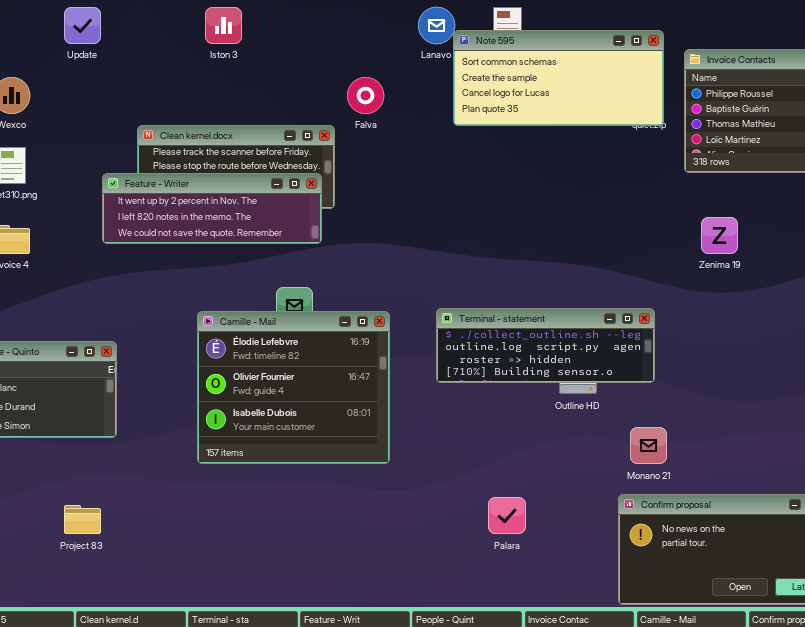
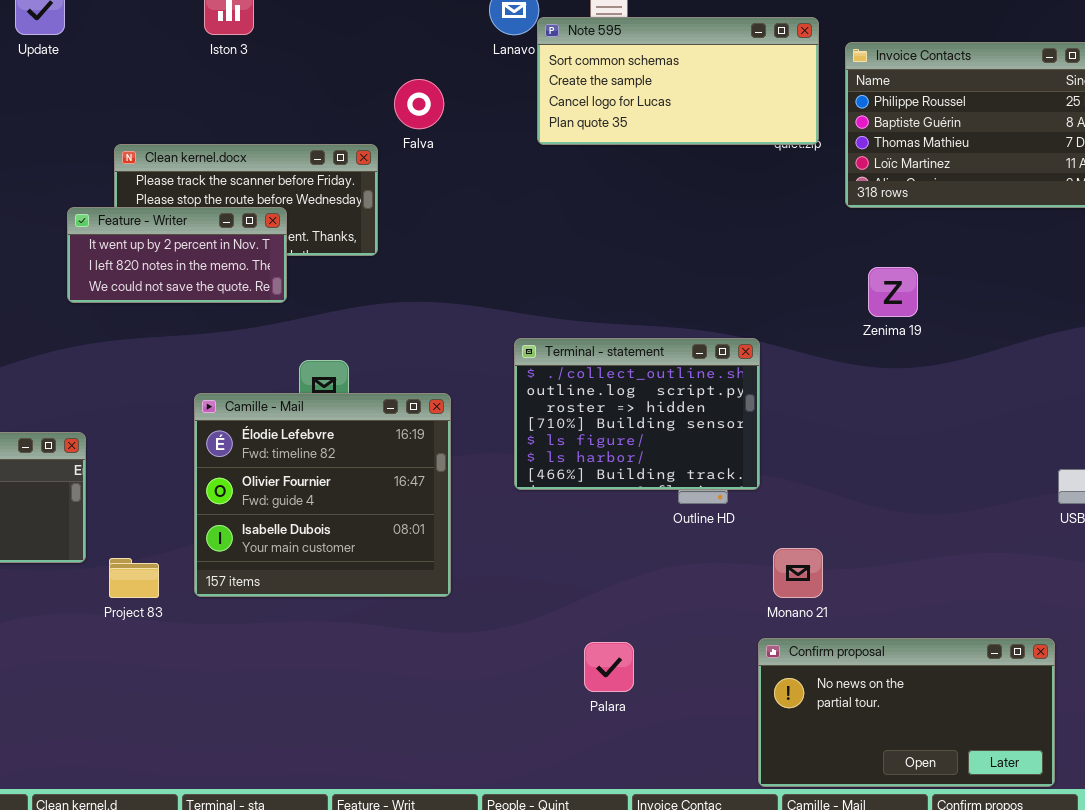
Feature - Writer: [102,173,322,244] -> [67,207,287,303], resized
Terminal - statement: [436,308,655,383] -> [514,338,760,490], resized
Project 83: [64,505,101,534] -> [109,558,159,598], moved

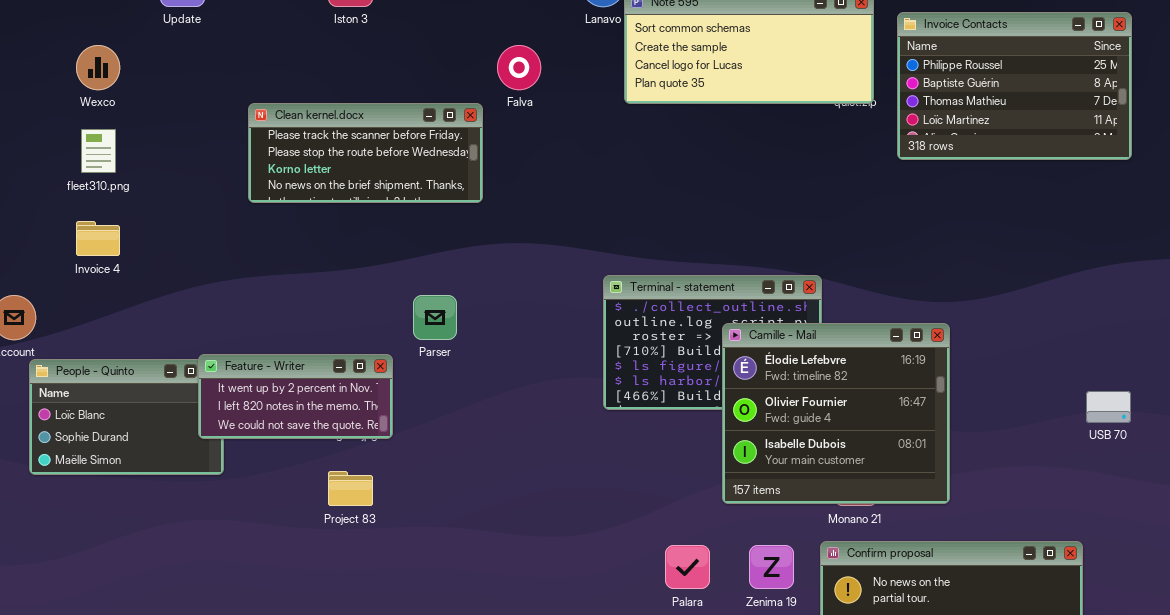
Feature - Writer: [67,207,287,303] -> [198,354,393,439], moved
Zenima 19: [868,267,918,317] -> [749,545,794,589], moved
Camille - Mail: [194,393,451,597] -> [722,323,950,504], moved
Project 83: [109,558,159,598] -> [328,471,373,506], moved

